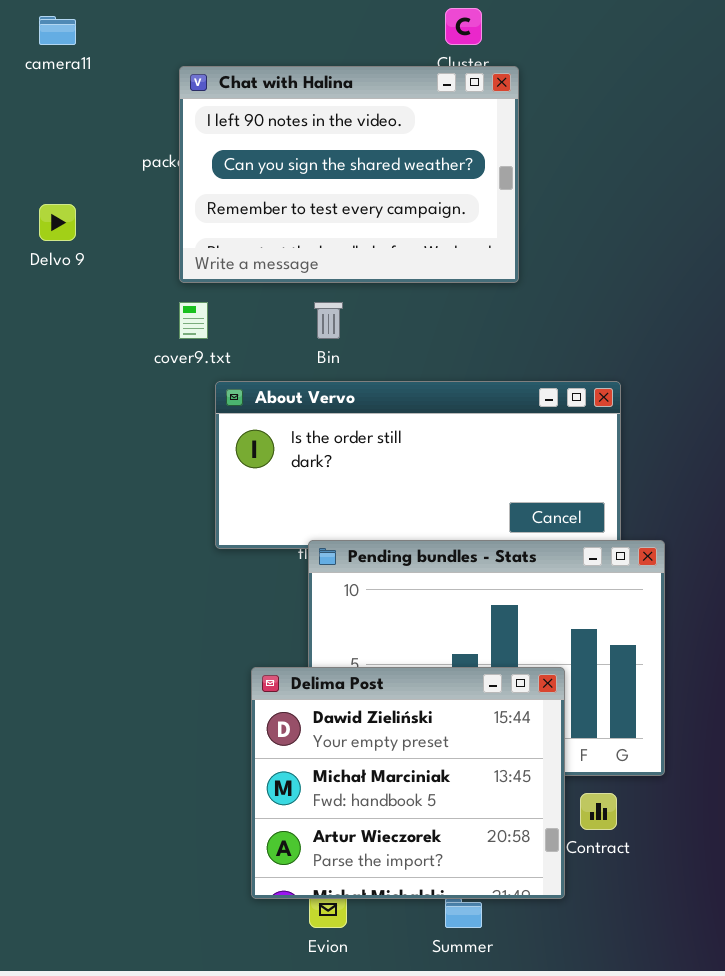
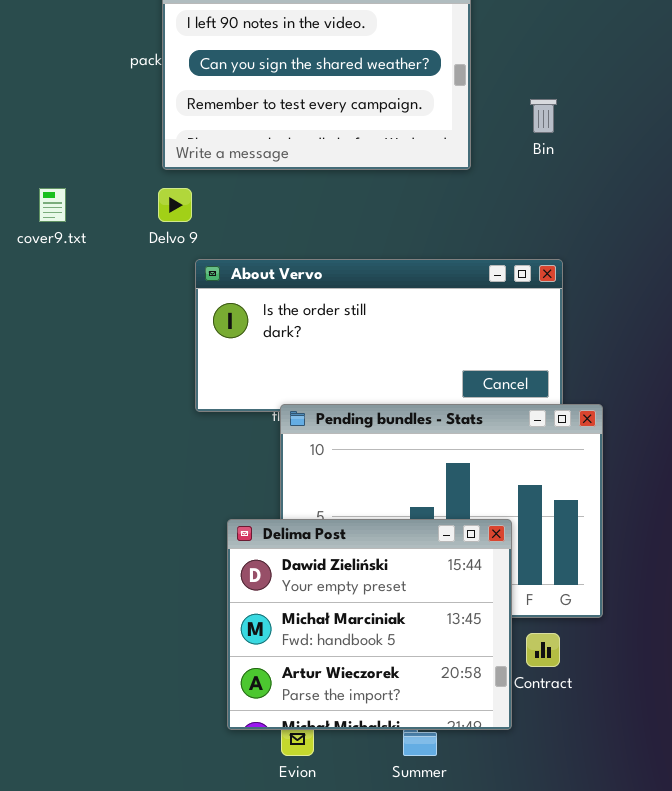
Delvo 9: [39,204,76,241] -> [158,188,192,222], moved
cover9.txt: [179,302,208,339] -> [39,188,66,222], moved
Bin: [314,302,343,339] -> [530,99,557,133], moved

